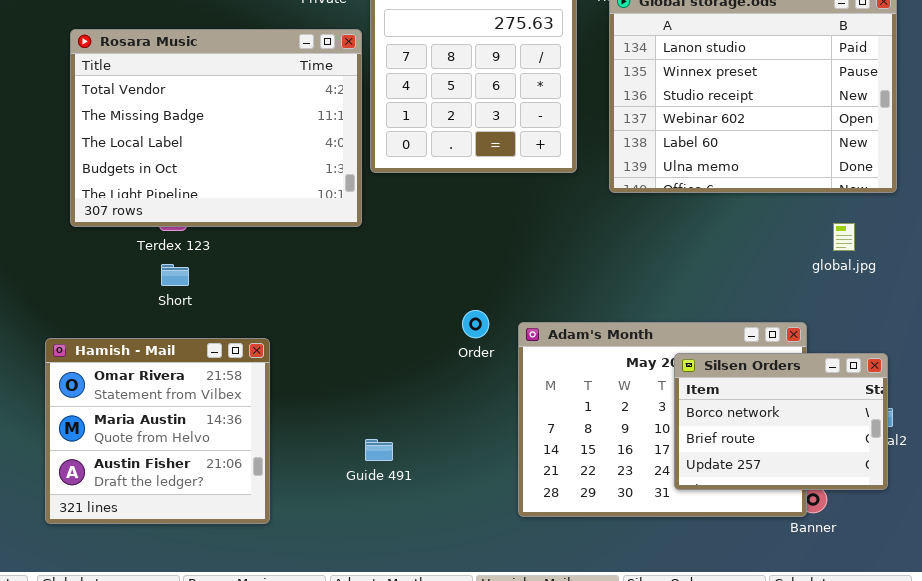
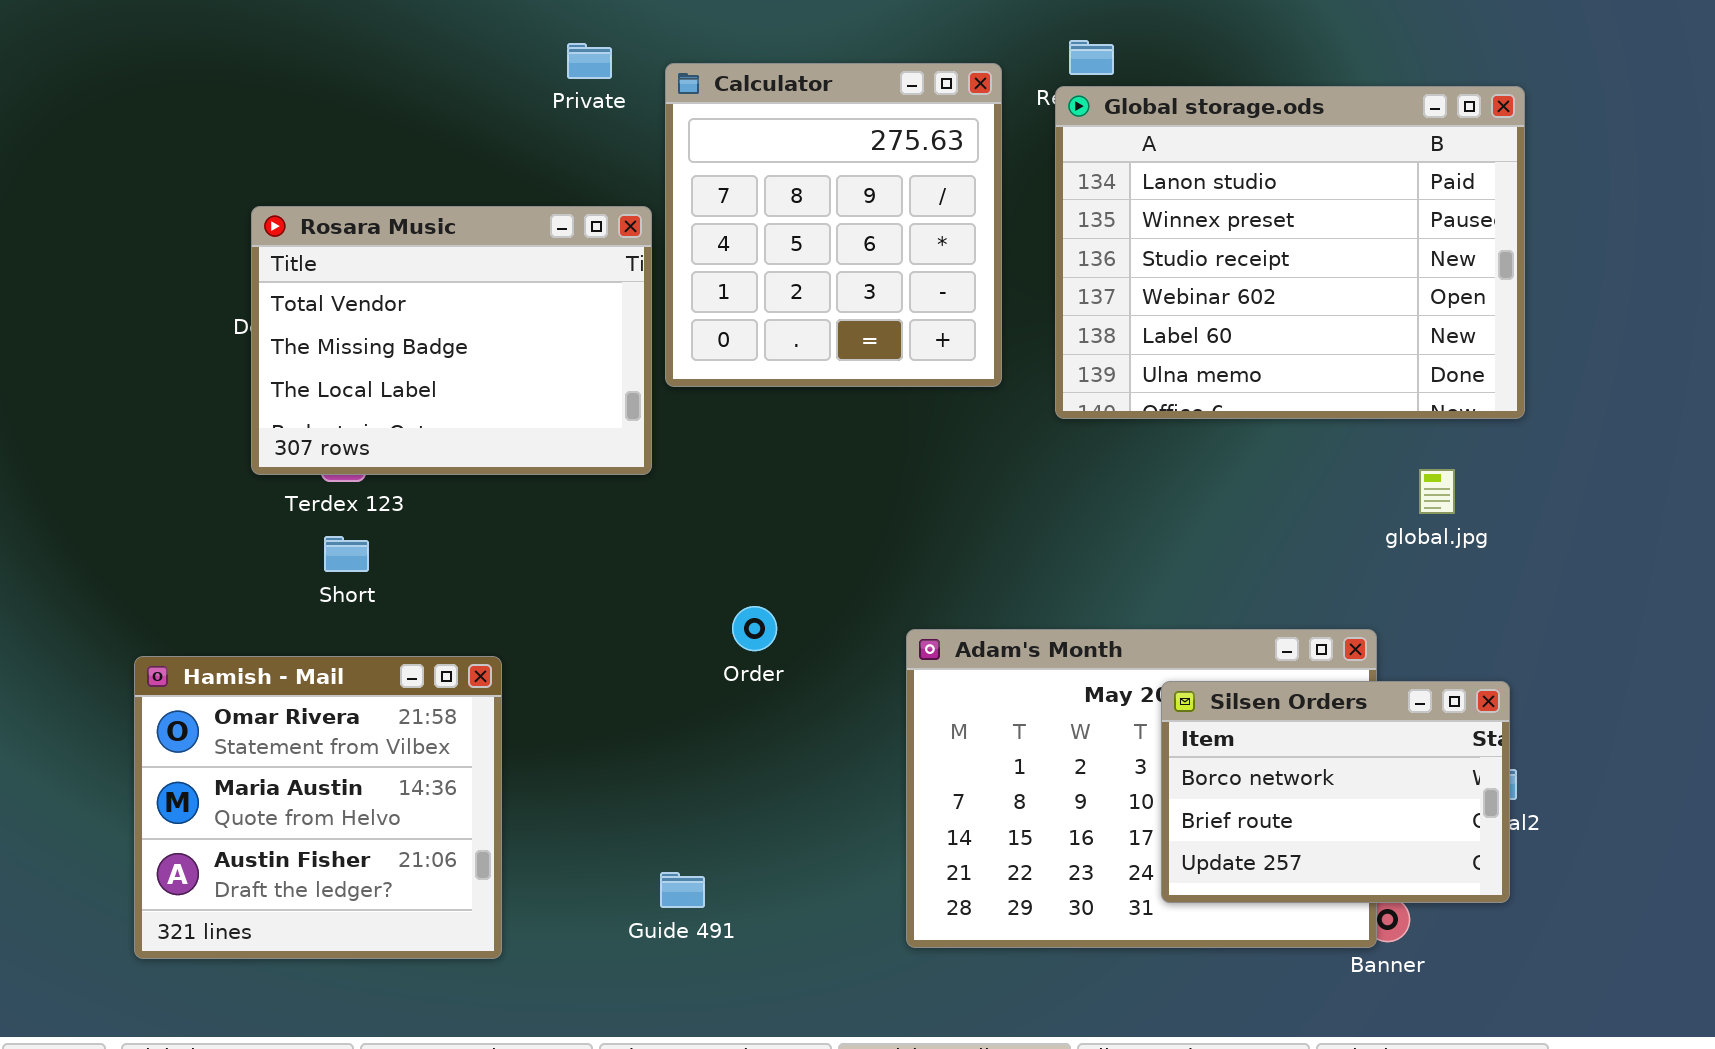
Rosara Music: [70,29,362,227] -> [251,206,652,475], resized
Order: [462,310,489,338] -> [732,606,777,651], moved
Guide 491: [365,439,393,461] -> [660,872,705,908], moved

